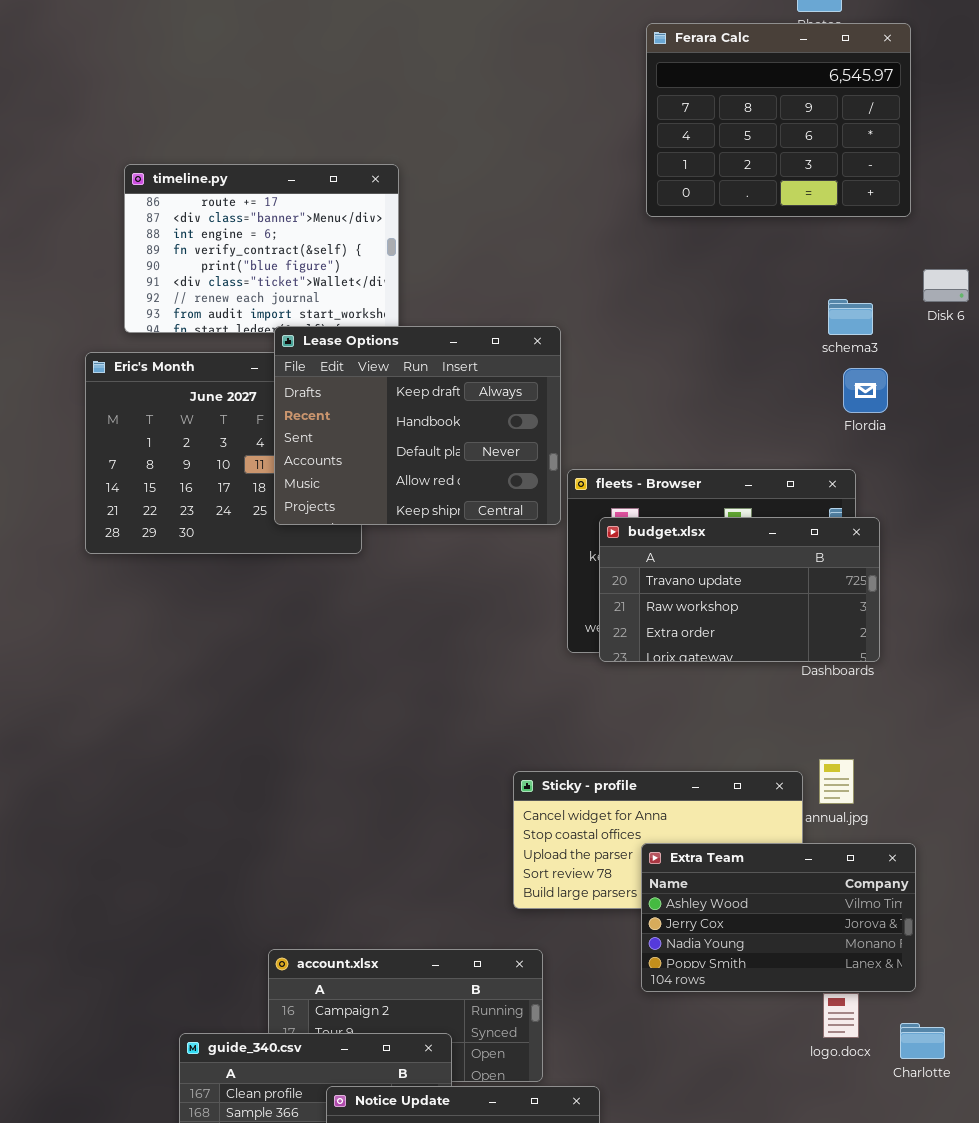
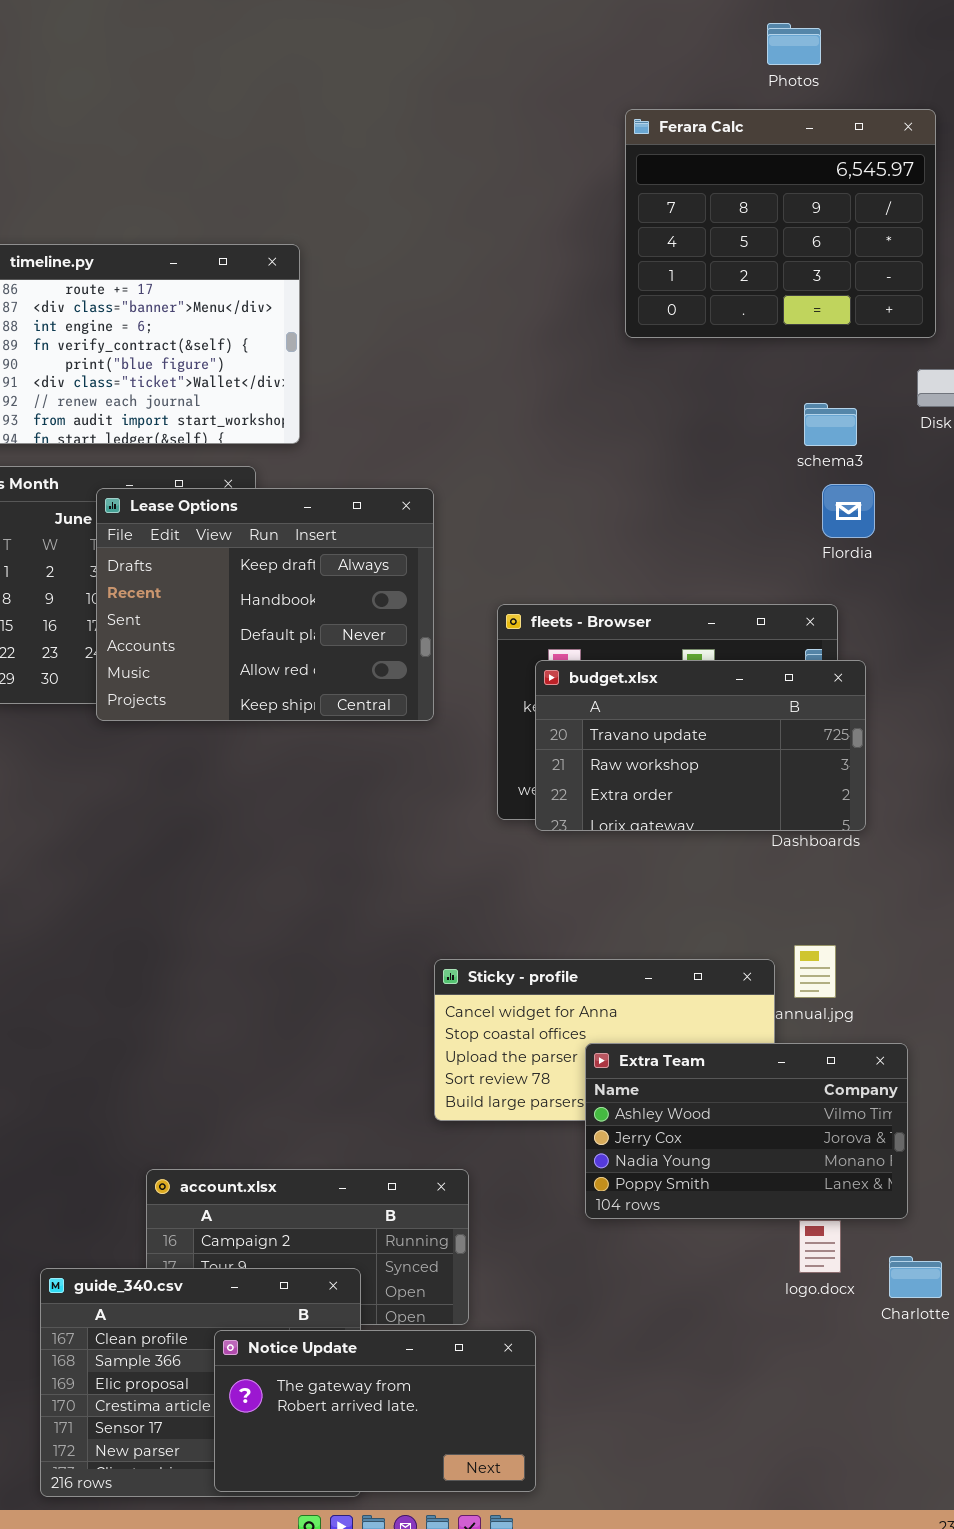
Ferara Calc: [646,23,911,217] -> [625,109,936,338], moved
Lease Options: [274,326,561,525] -> [96,488,434,721], moved

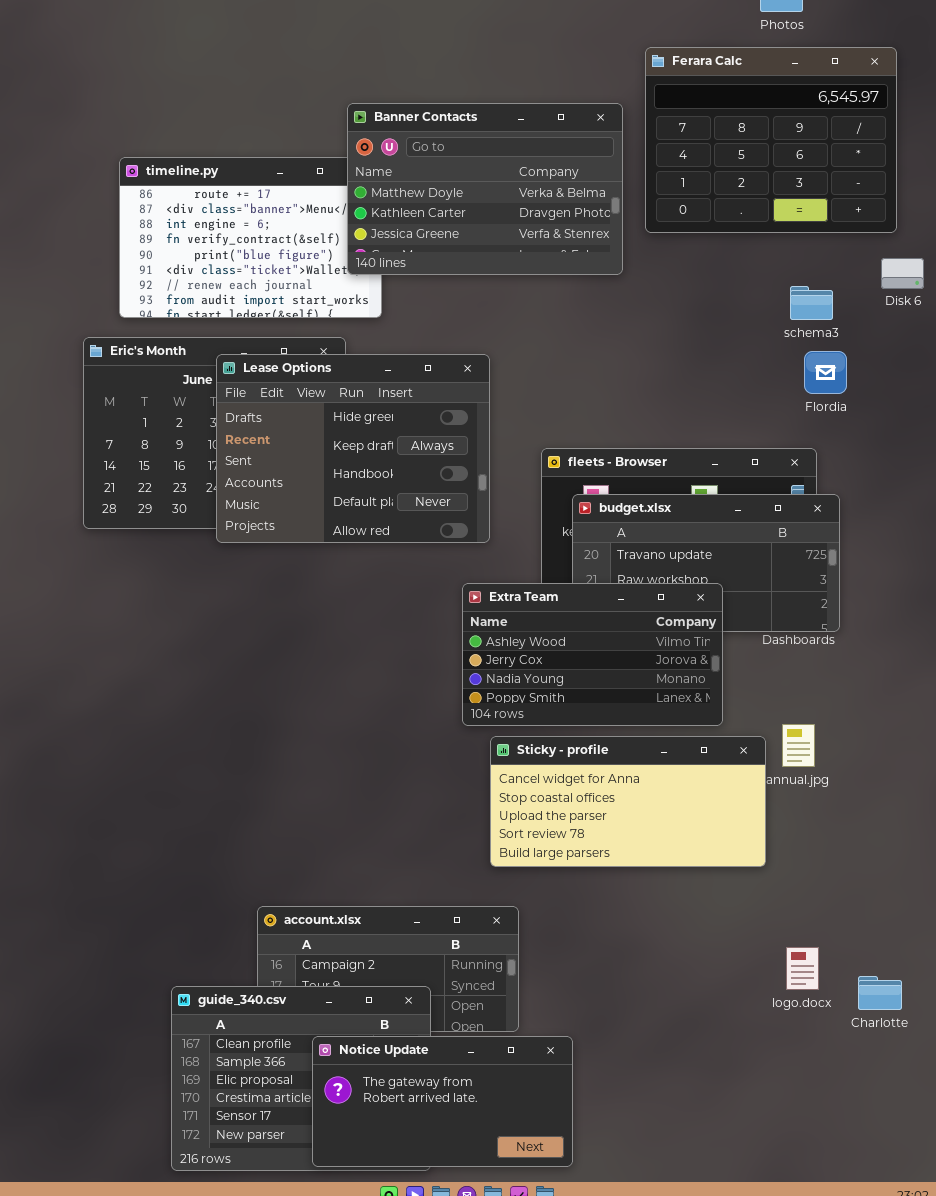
Banner Contacts: none -> [347,103,623,275], opened
Lease Options: [96,488,434,721] -> [216,354,490,543], scrolled up 1 row
Extra Team: [585,1043,908,1219] -> [462,583,723,726], moved

